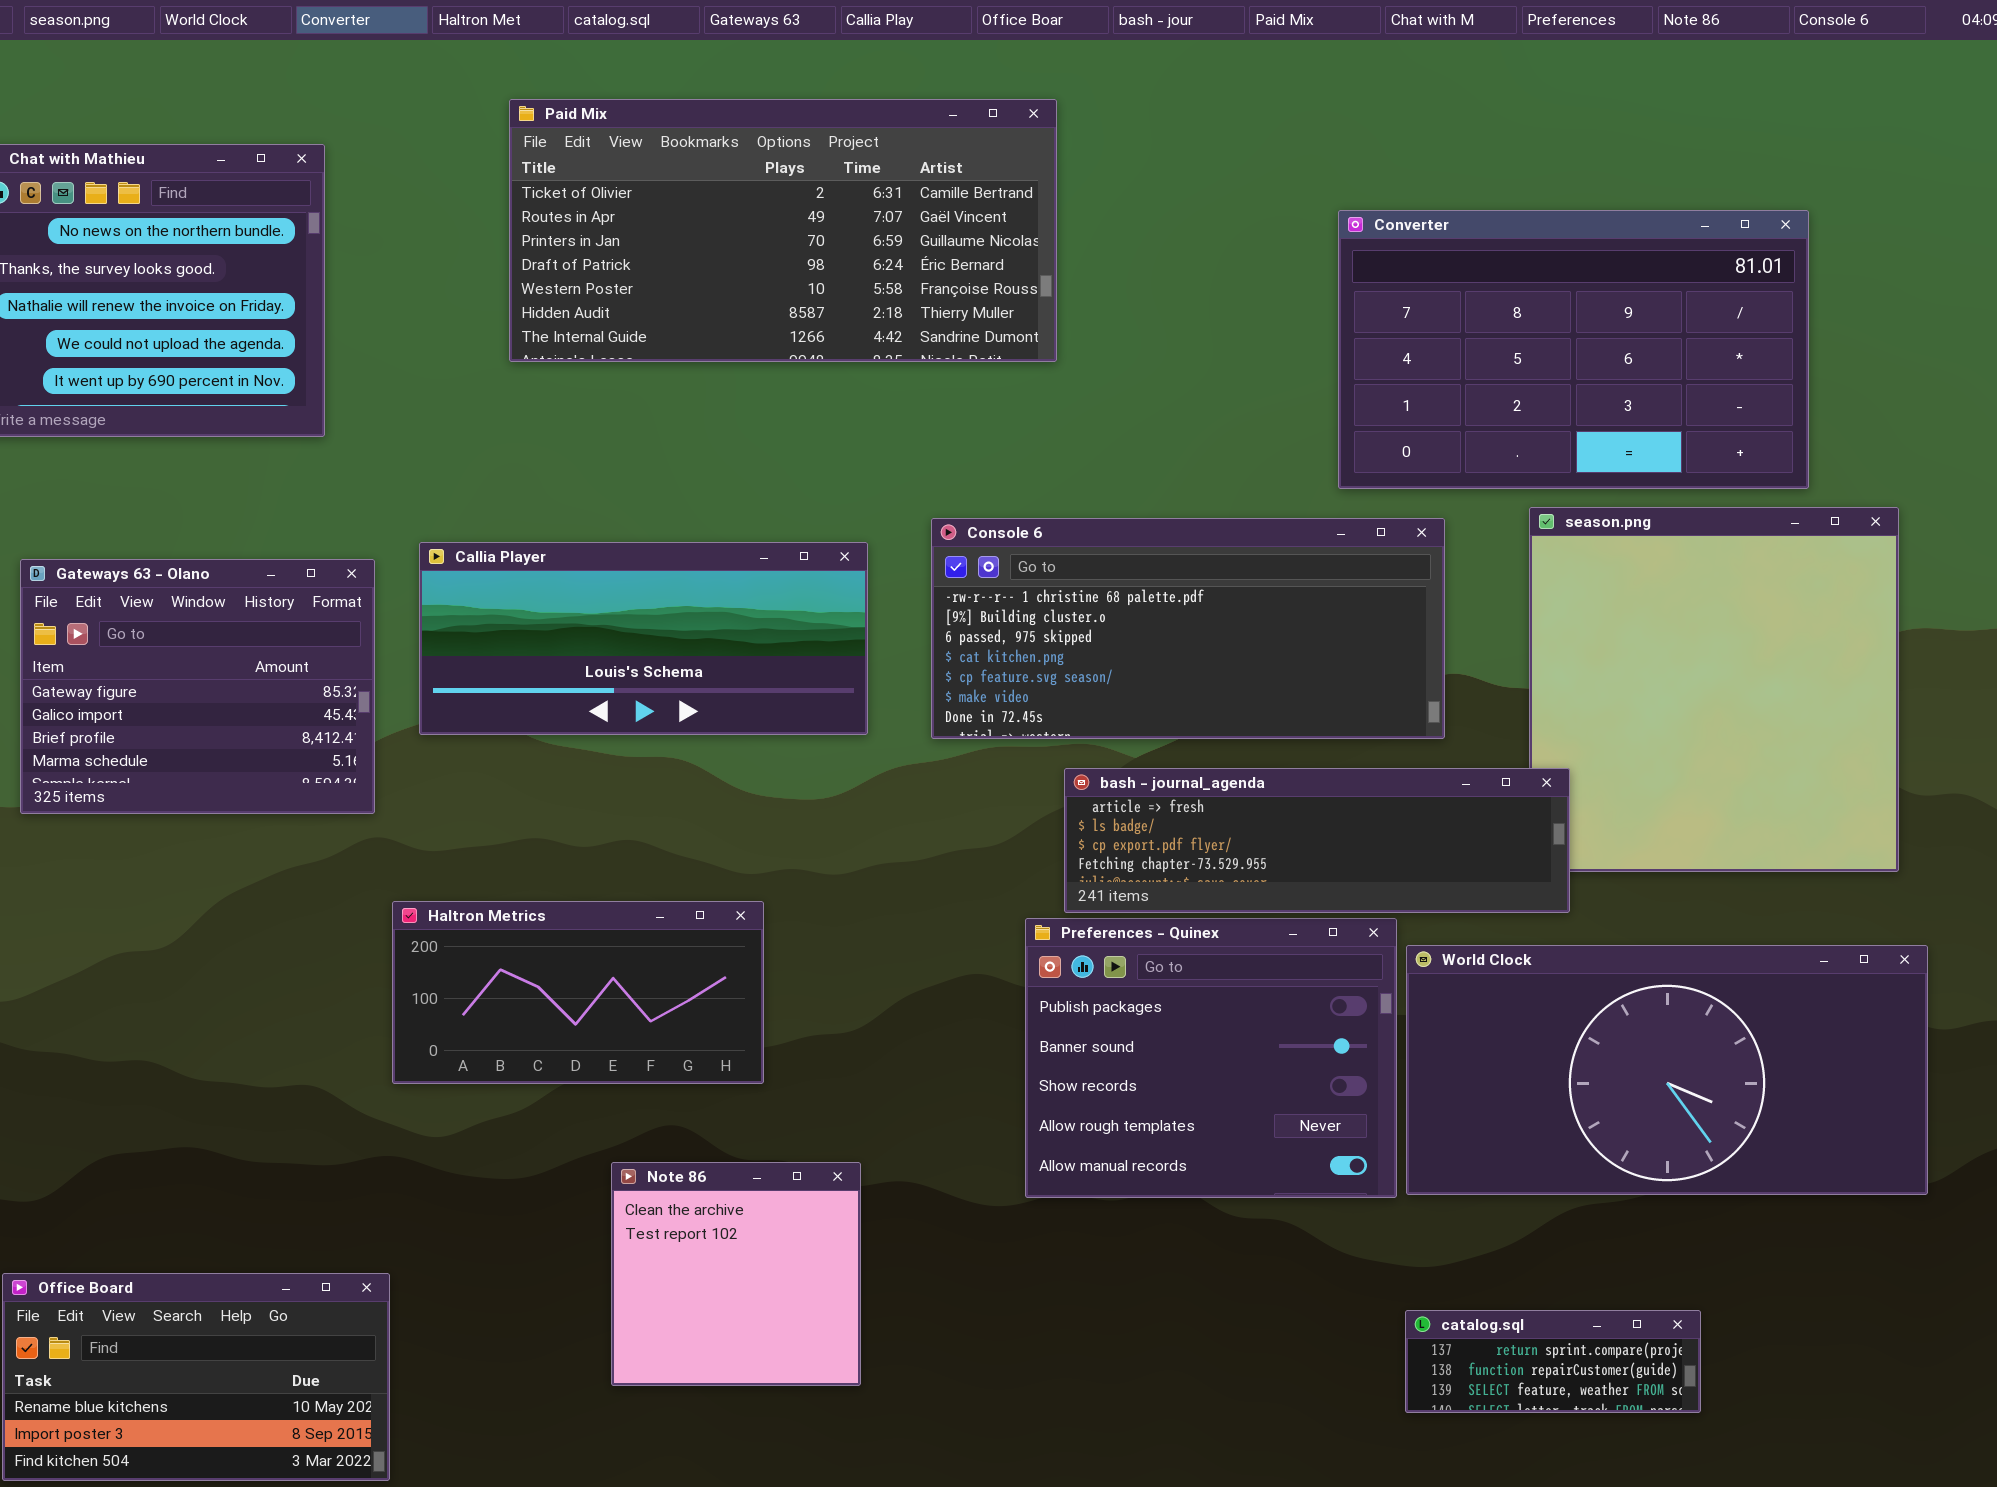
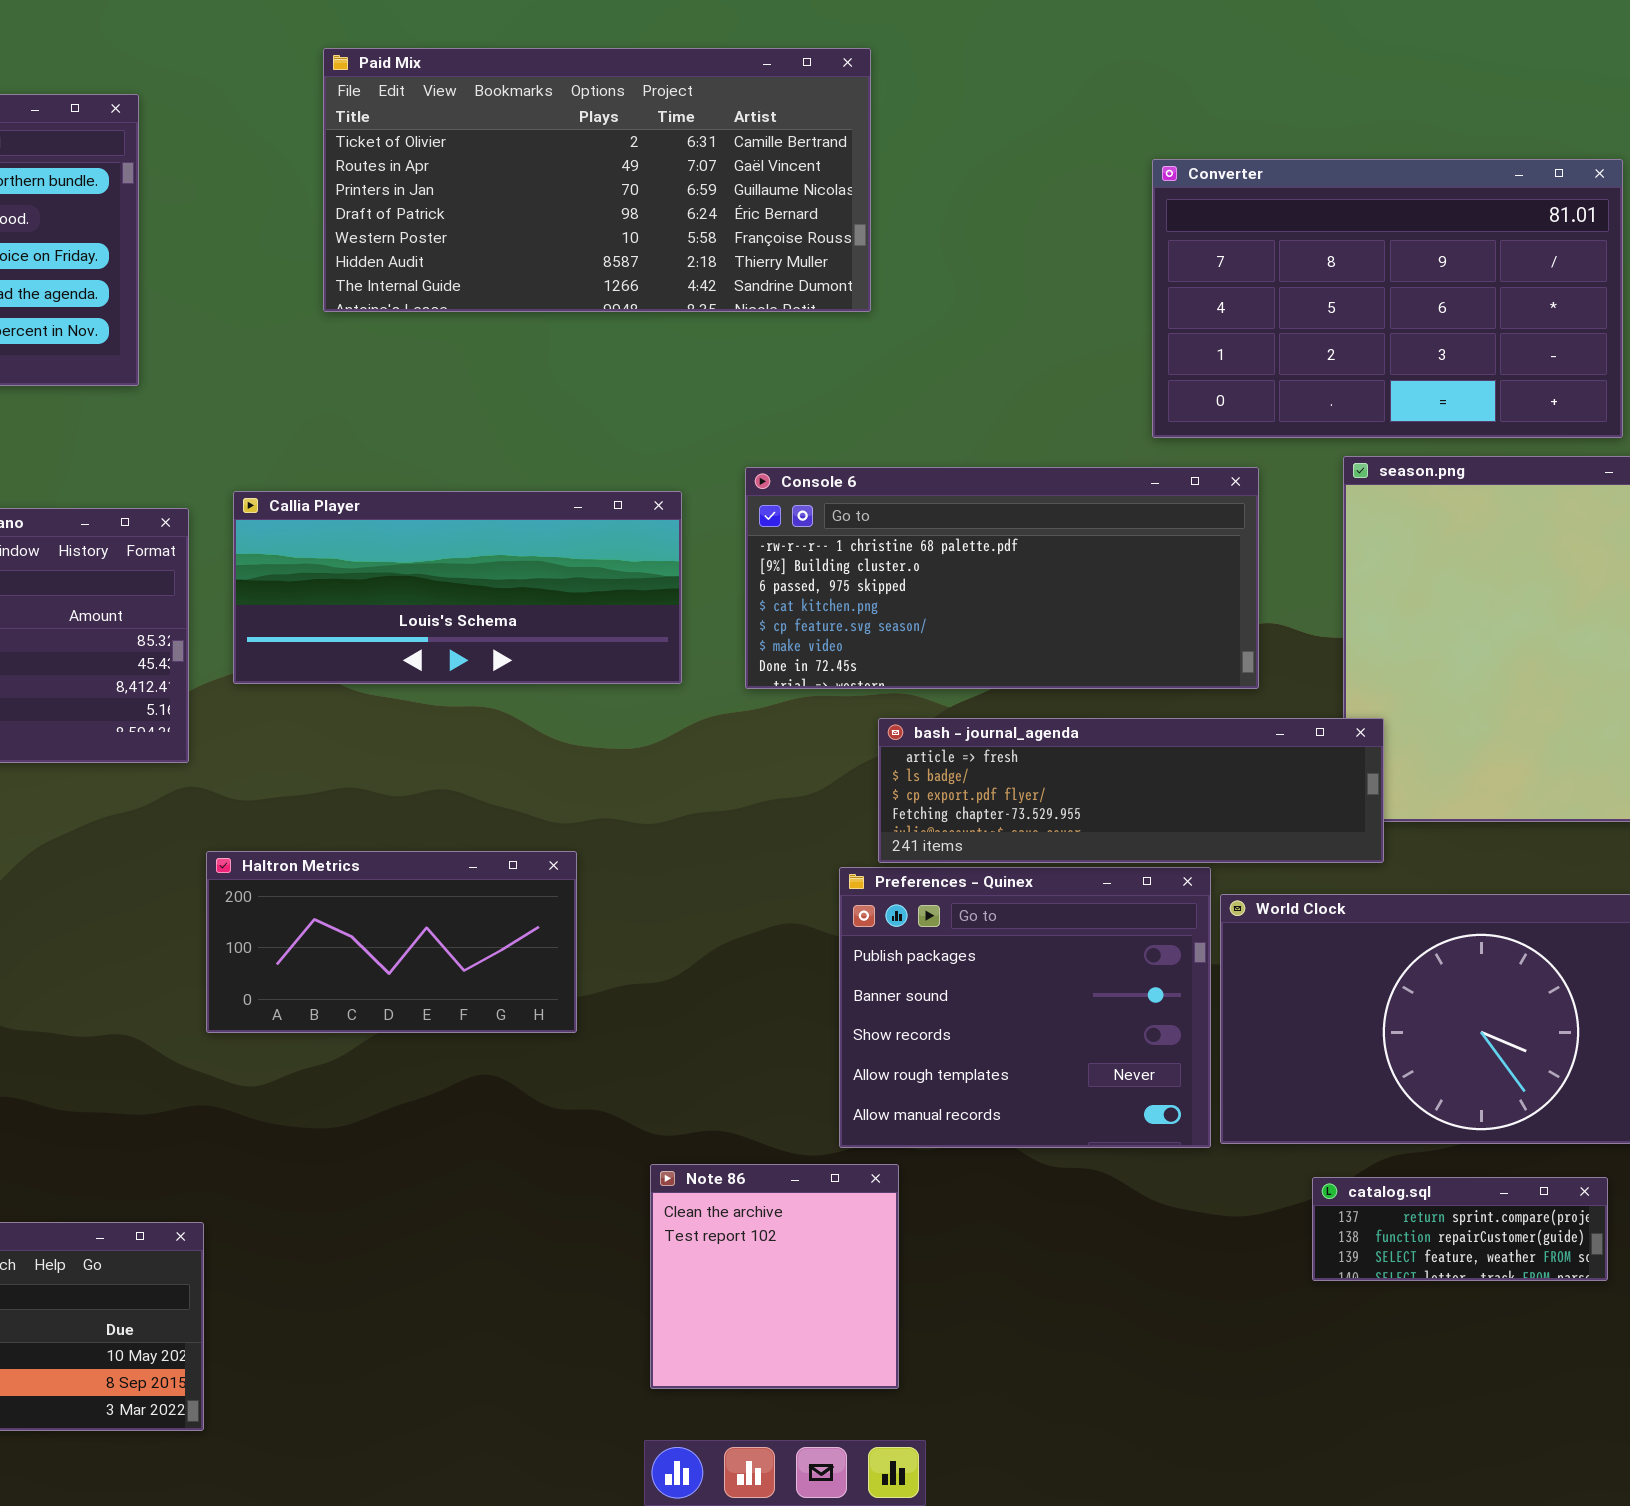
Note 86: [611,1162,861,1386] -> [650,1164,899,1389], moved
catalog.sql: [1405,1310,1701,1413] -> [1312,1177,1608,1281], moved

